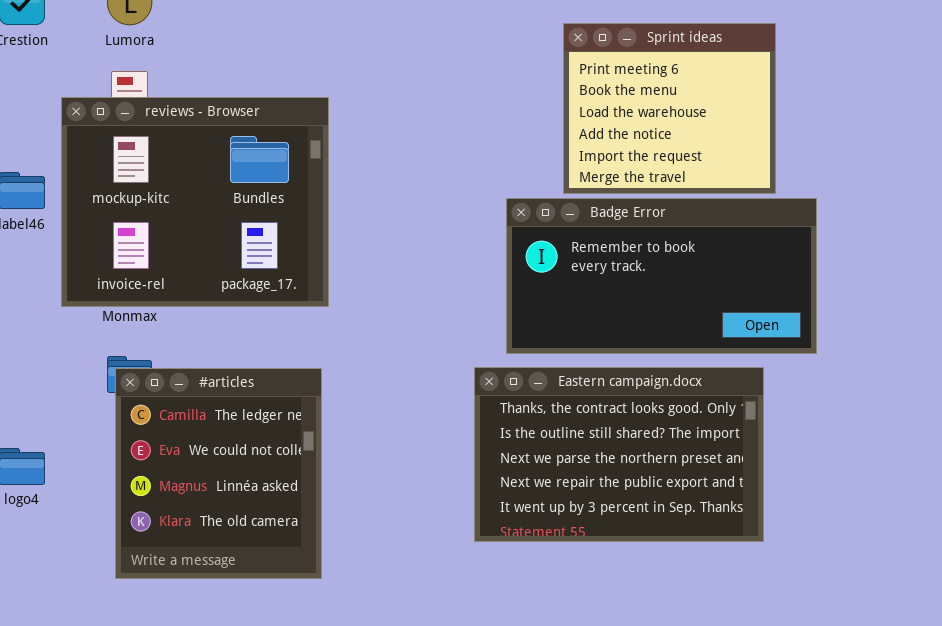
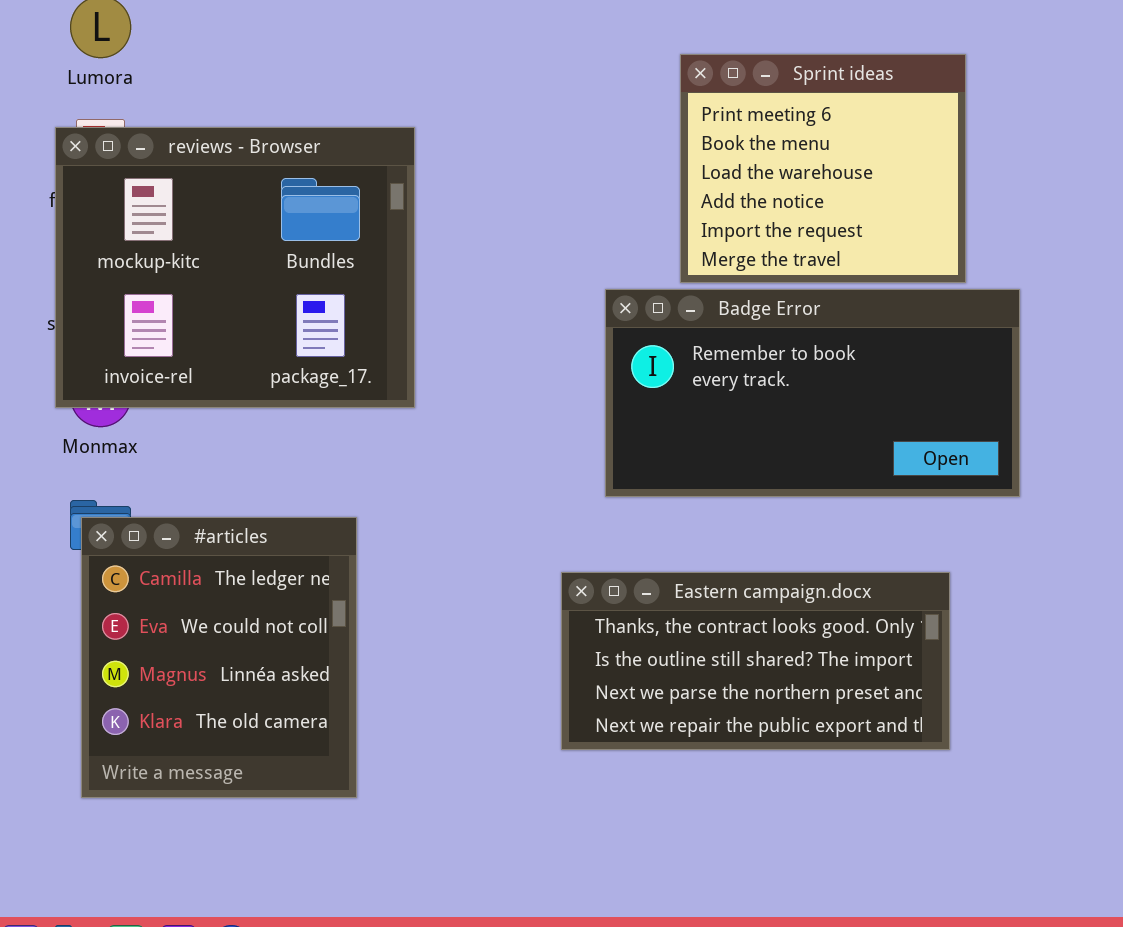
reviews - Browser: [61,97,329,307] -> [55,127,415,408], moved
Eastern campaign.docx: [474,367,764,542] -> [561,572,950,750], resized

